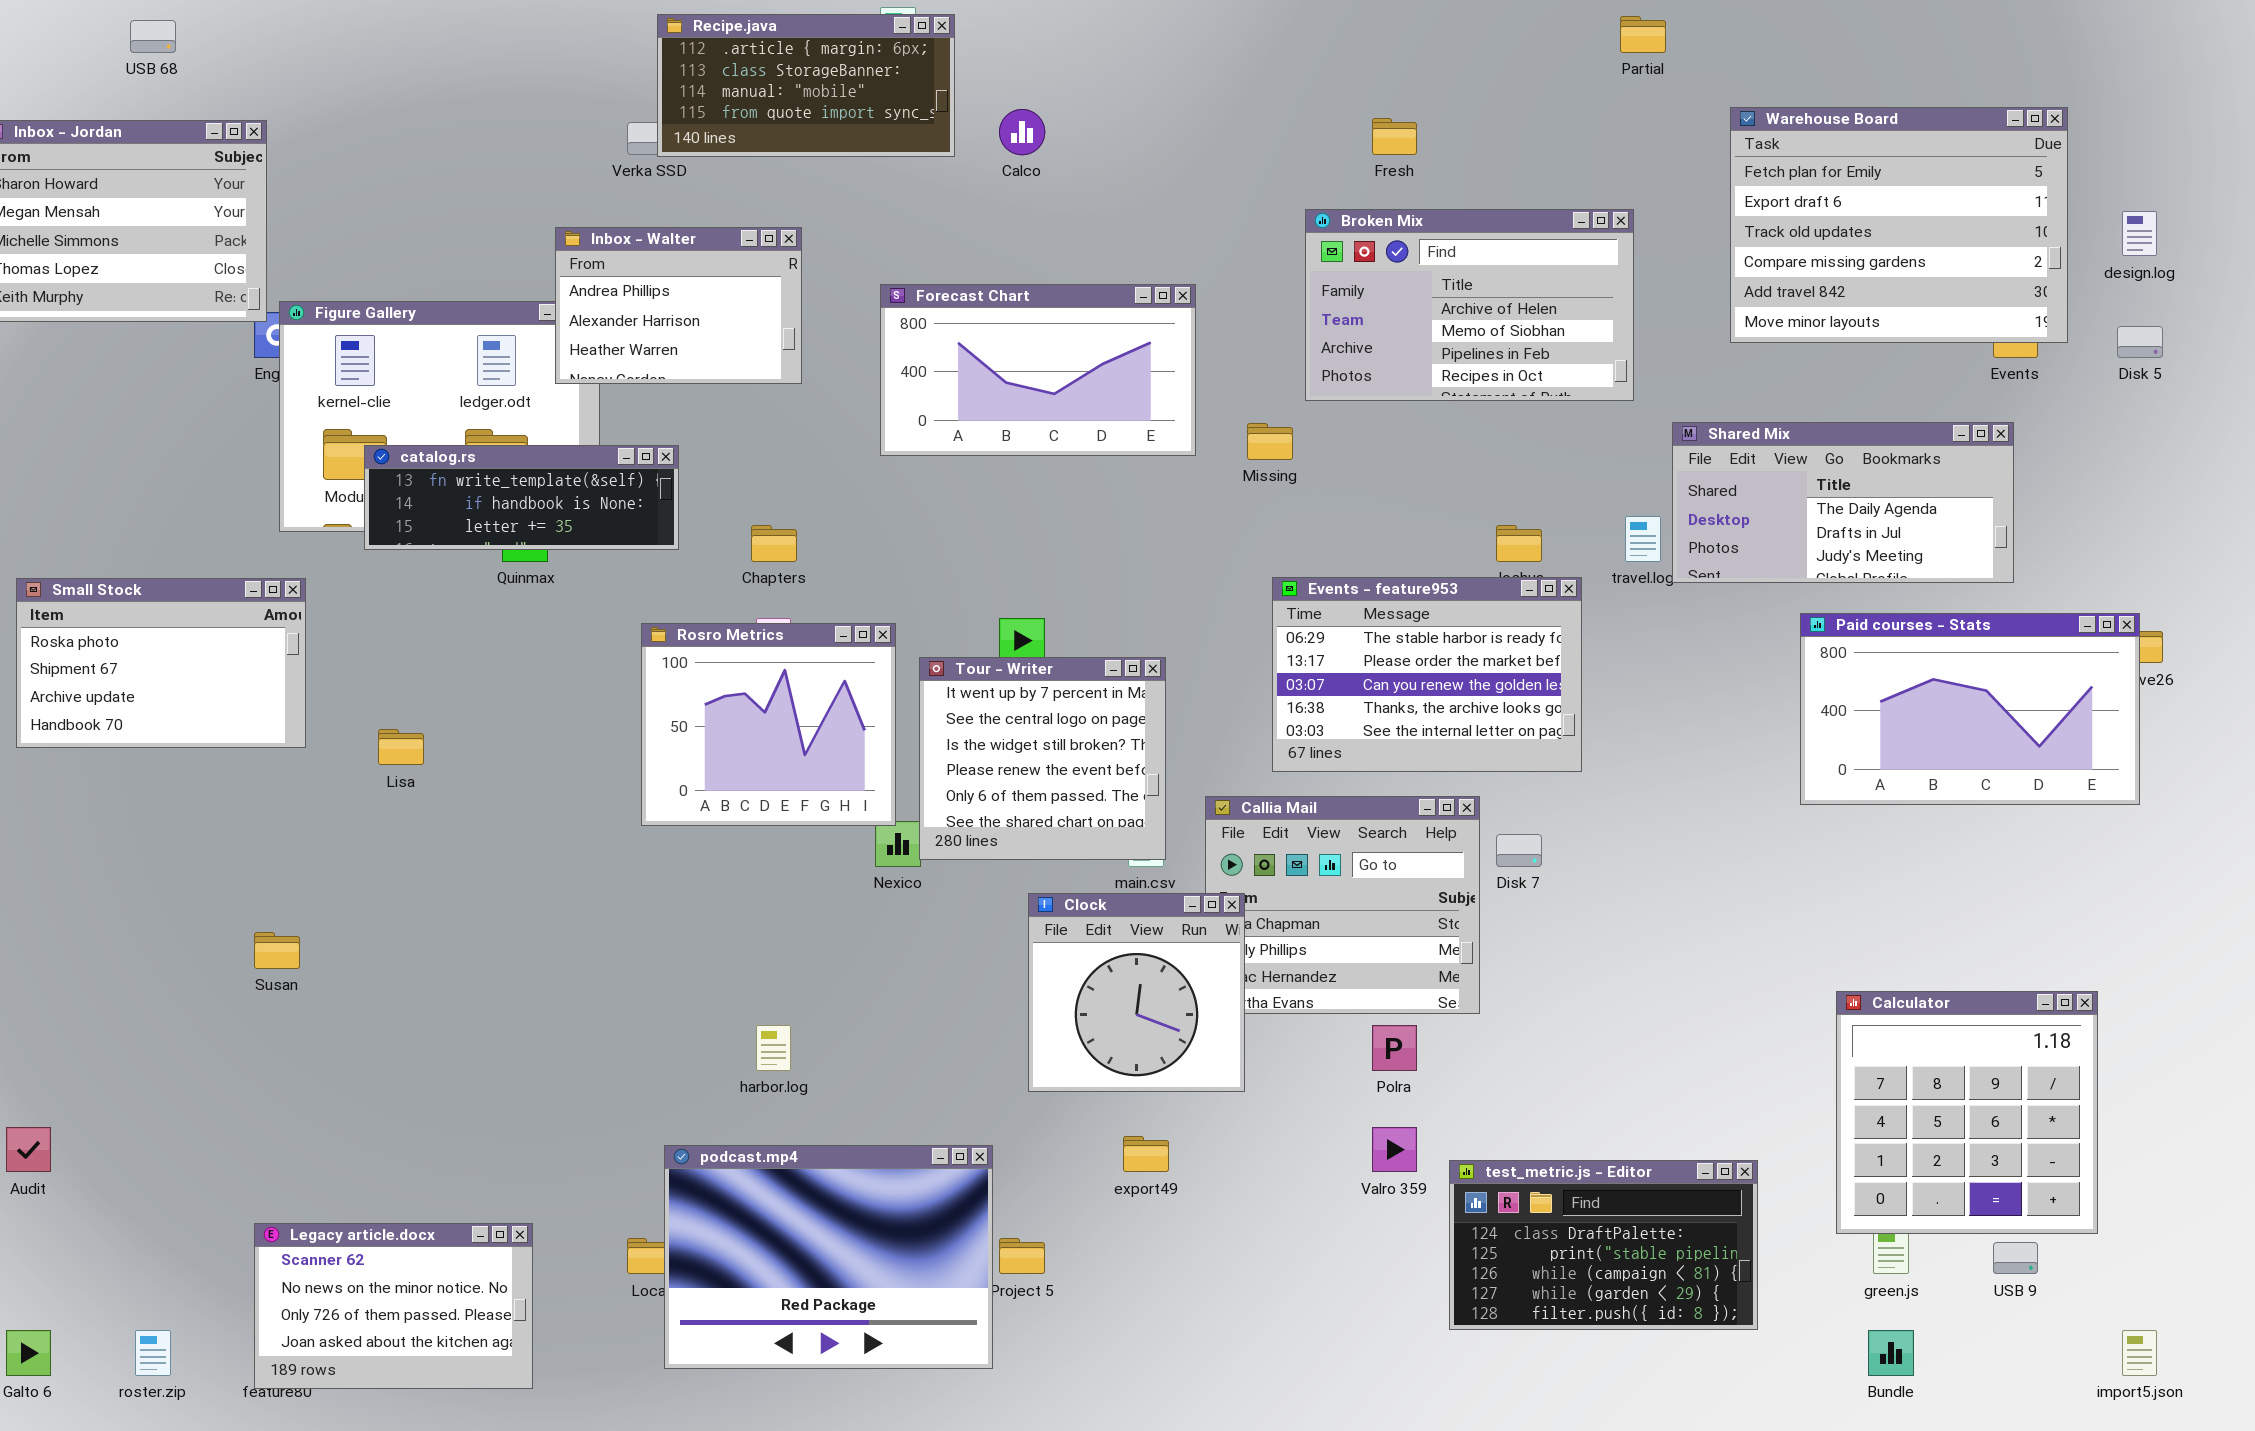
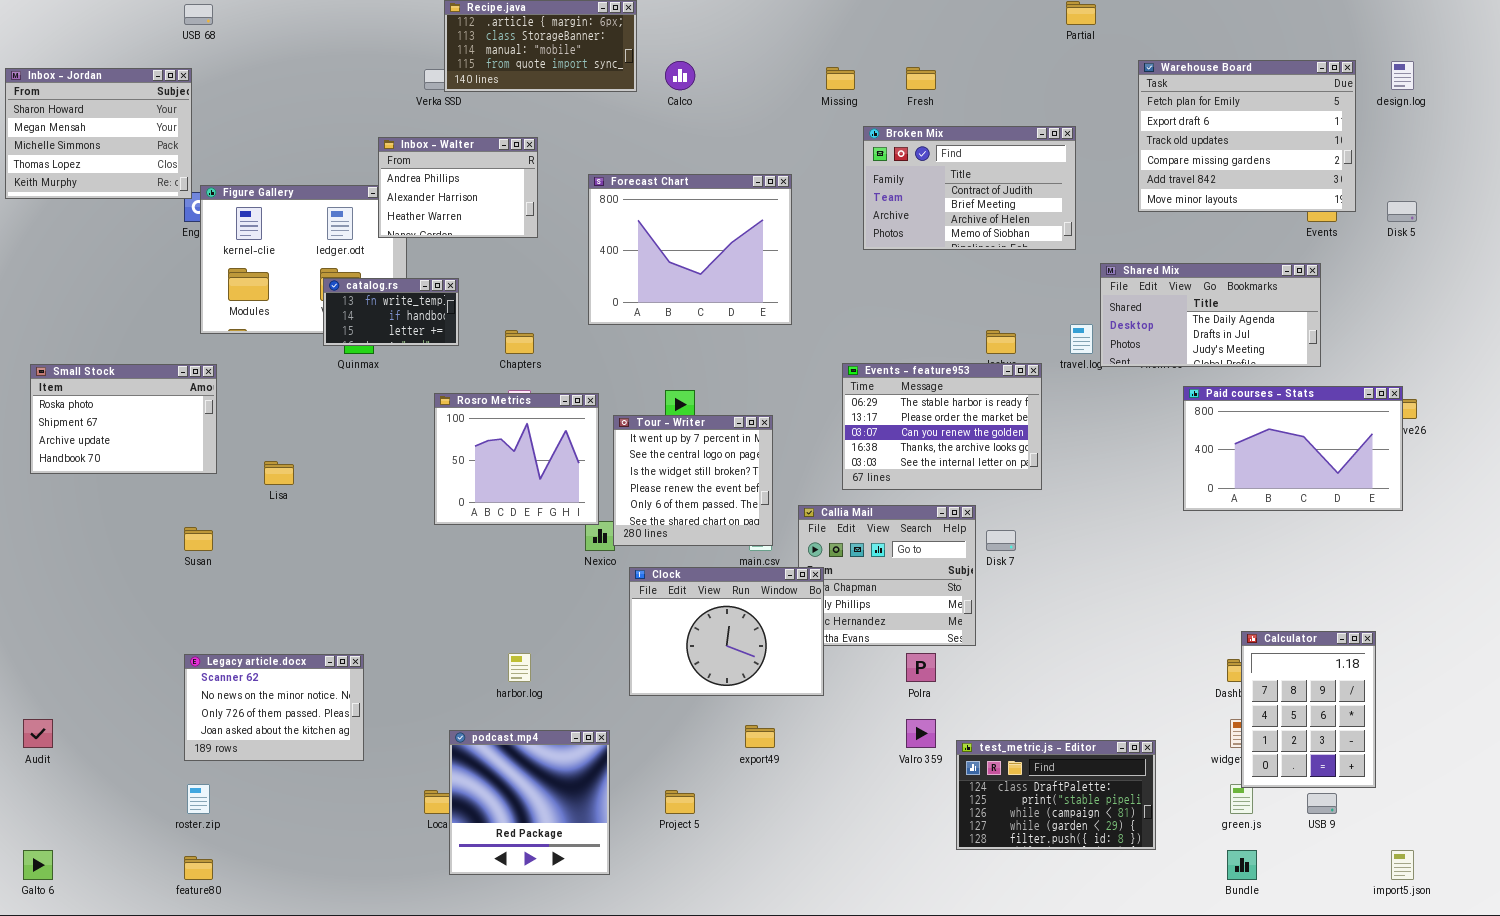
USB 68: [130,20,176,53] -> [184,4,213,25], moved
Broken Mix: [1305,209,1634,401] -> [863,126,1076,250], scrolled up 2 rows
design.log: [2122,211,2157,256] -> [1391,61,1414,90], moved
Forecast Chart: [880,284,1196,456] -> [588,174,792,325], resized
Missing: [1247,423,1293,460] -> [826,67,855,90], moved
catalog.rs: [364,445,679,550] -> [323,278,459,346], resized
Clock: [1028,893,1245,1092] -> [629,567,824,696], resized
Susan: [254,932,300,969] -> [184,527,213,551], moved
Calculator: [1836,991,2098,1234] -> [1241,631,1376,788], resized
podcast.mp4: [664,1145,993,1369] -> [449,730,610,875], resized
Legacy article.docx: [254,1223,533,1389] -> [184,654,364,761], moved
roster.zip: [135,1330,171,1376] -> [187,784,210,814], moved

